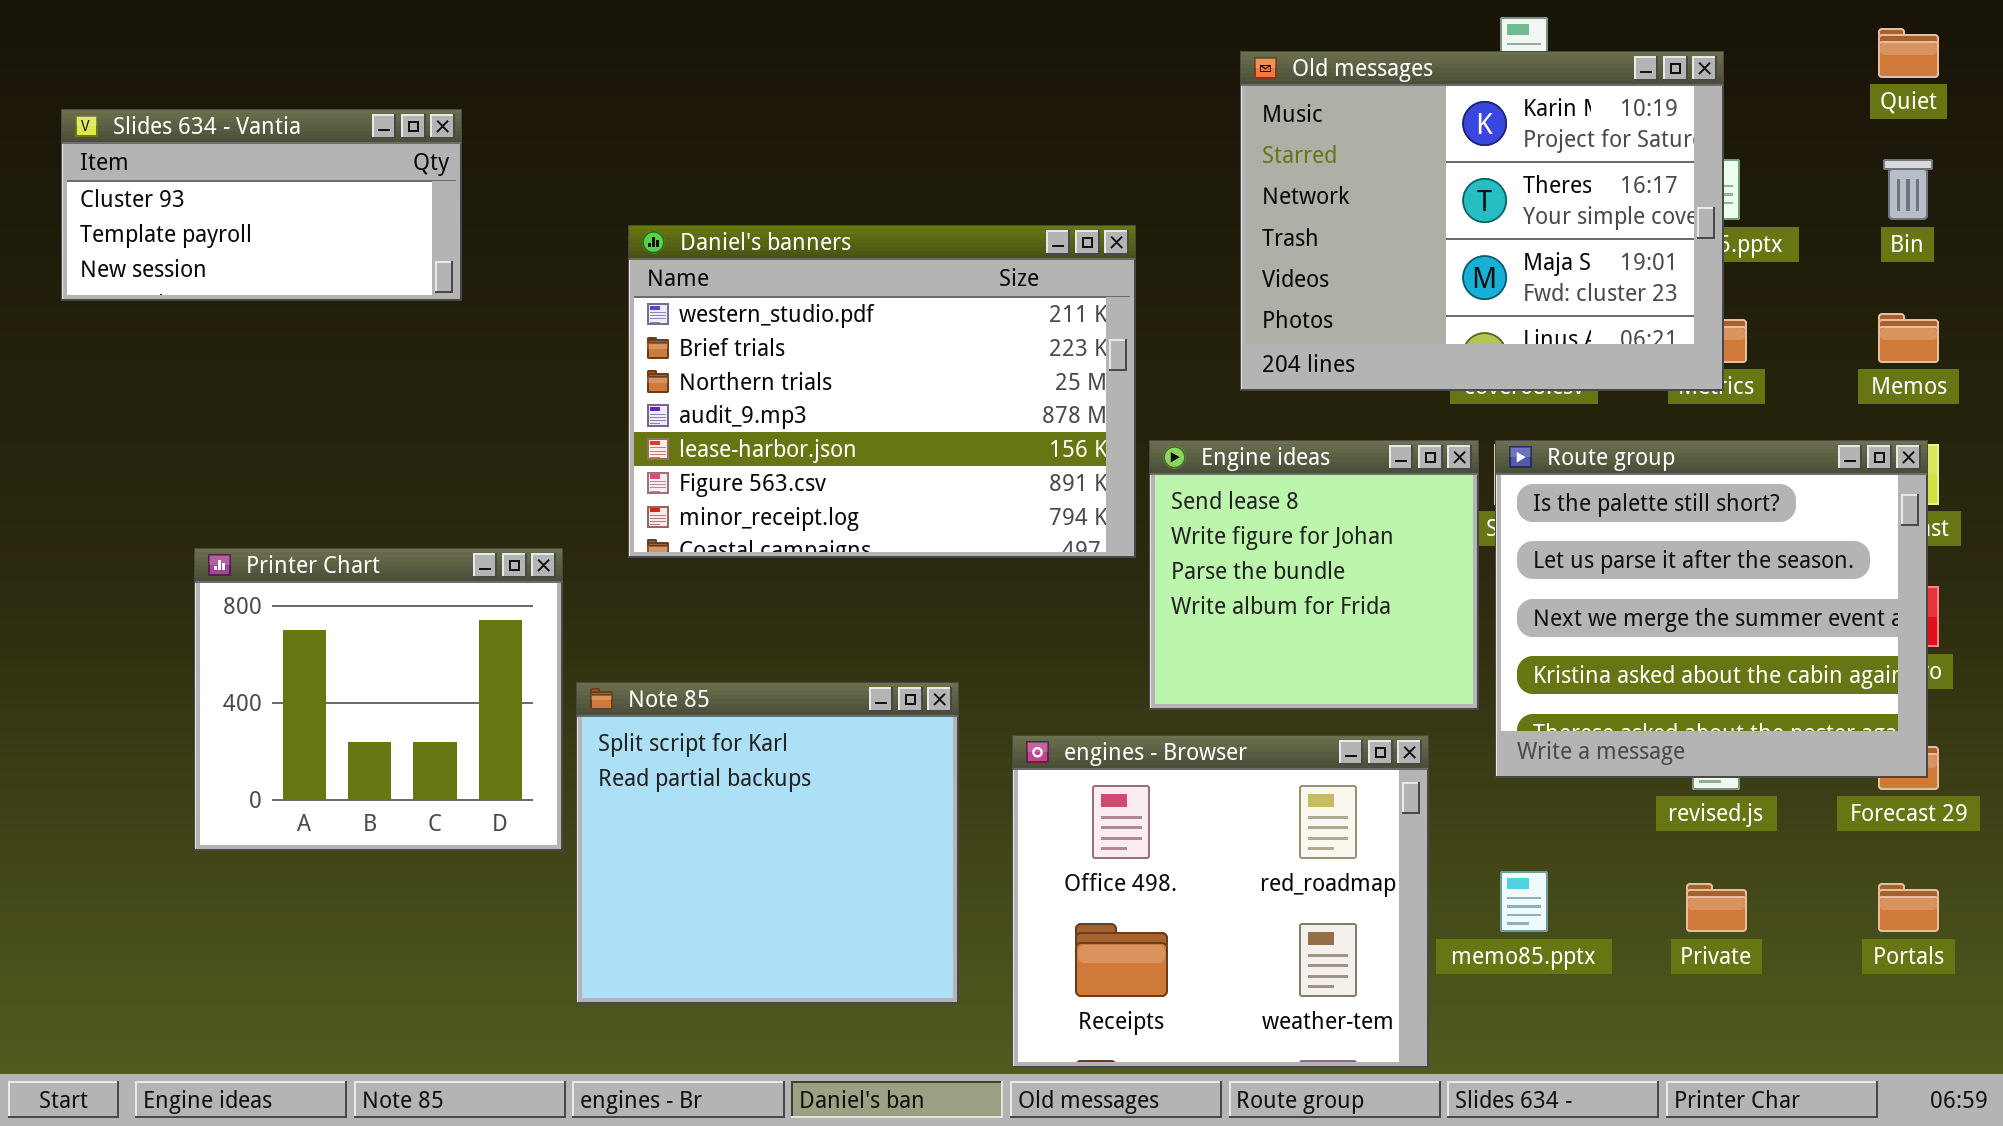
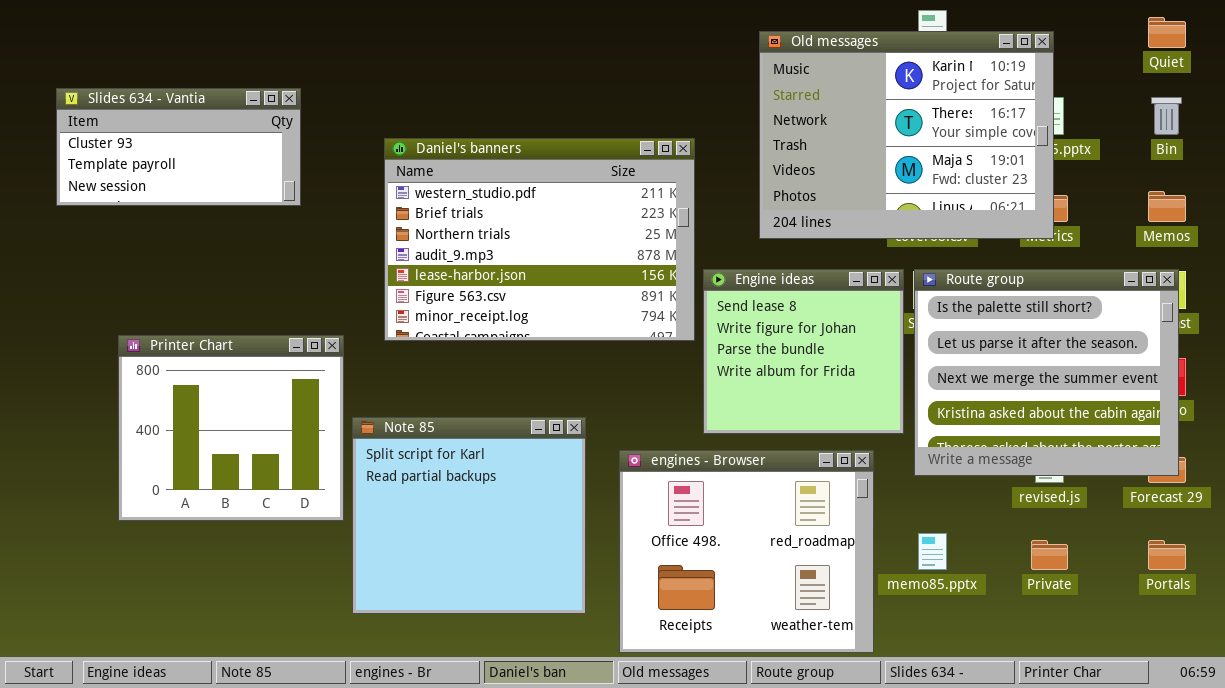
Slides 634 - Vantia: [61,109,462,301] -> [56,88,301,206], moved

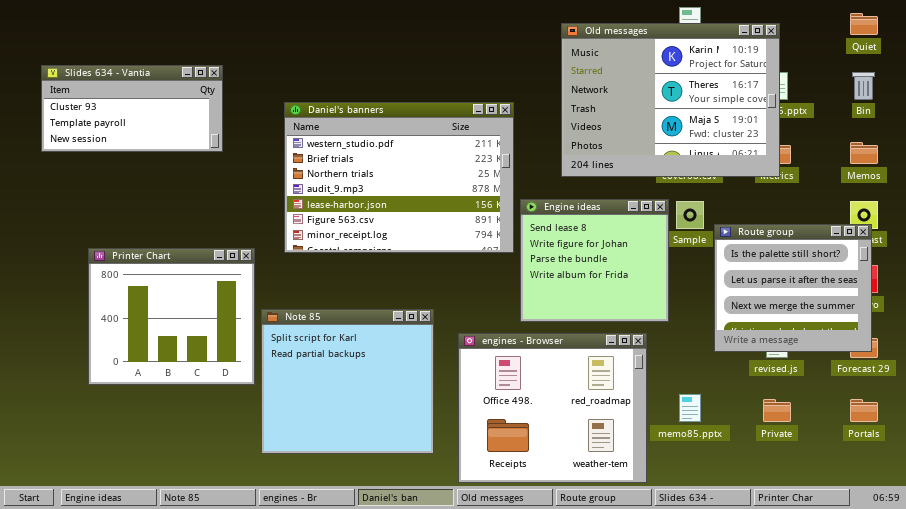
Route group: [914,269,1179,476] -> [714,224,872,352], resized

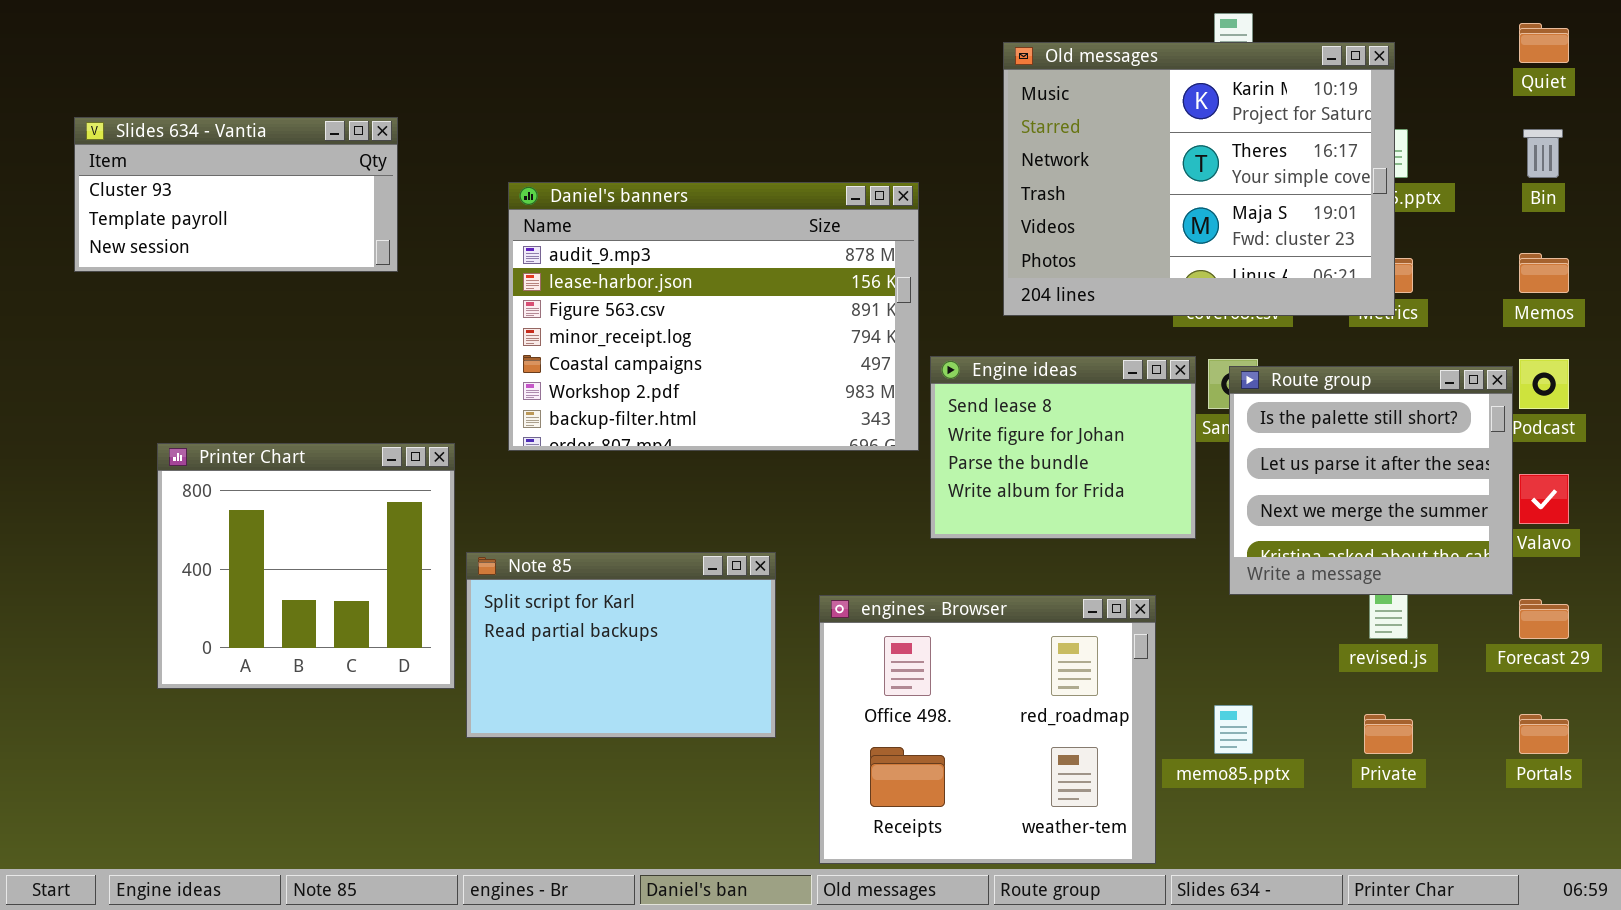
Daniel's banners: [284,102,514,253] -> [508,182,919,451], scrolled down 3 rows
Engine ideas: [520,199,669,322] -> [930,356,1196,539], resized
Route group: [714,224,872,352] -> [1229,366,1513,595], moved
Note 85: [261,309,434,454] -> [466,552,776,738], resized

